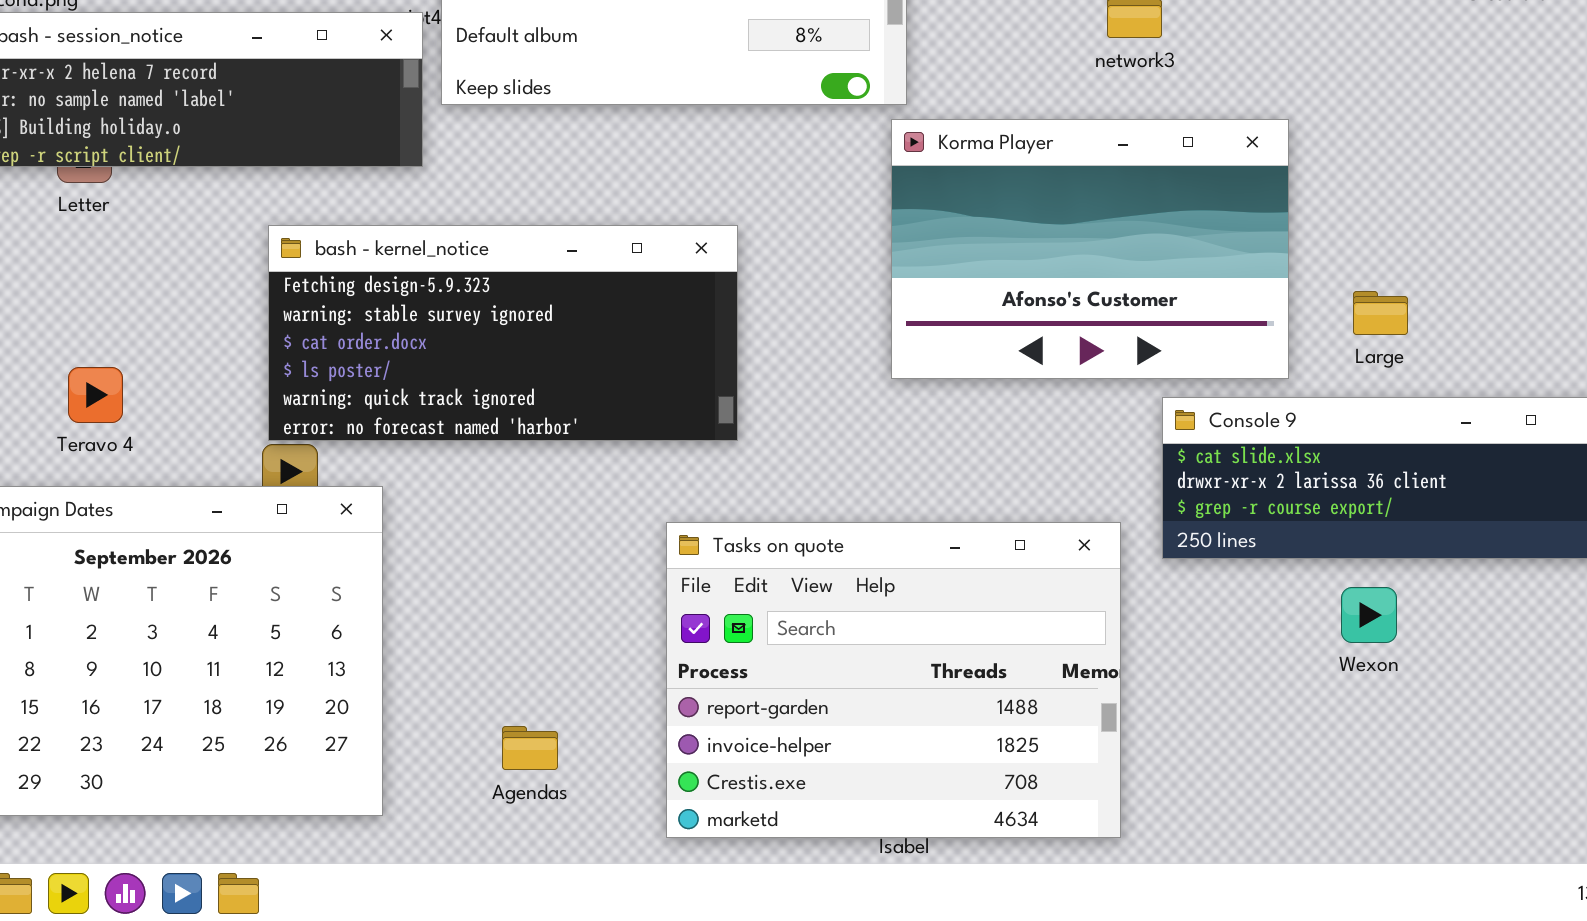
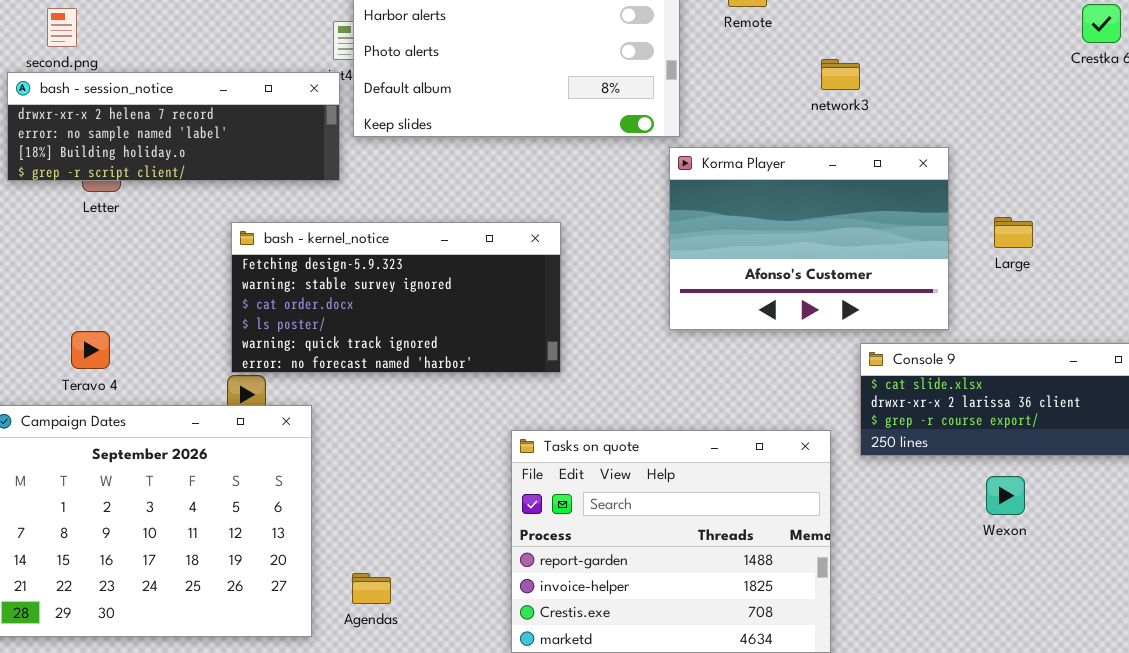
Large: [1353,291,1408,335] -> [994,217,1033,248], moved
Teravo 4: [68,367,123,423] -> [71,331,110,369], moved
Agendas: [502,726,558,770] -> [352,573,391,604], moved

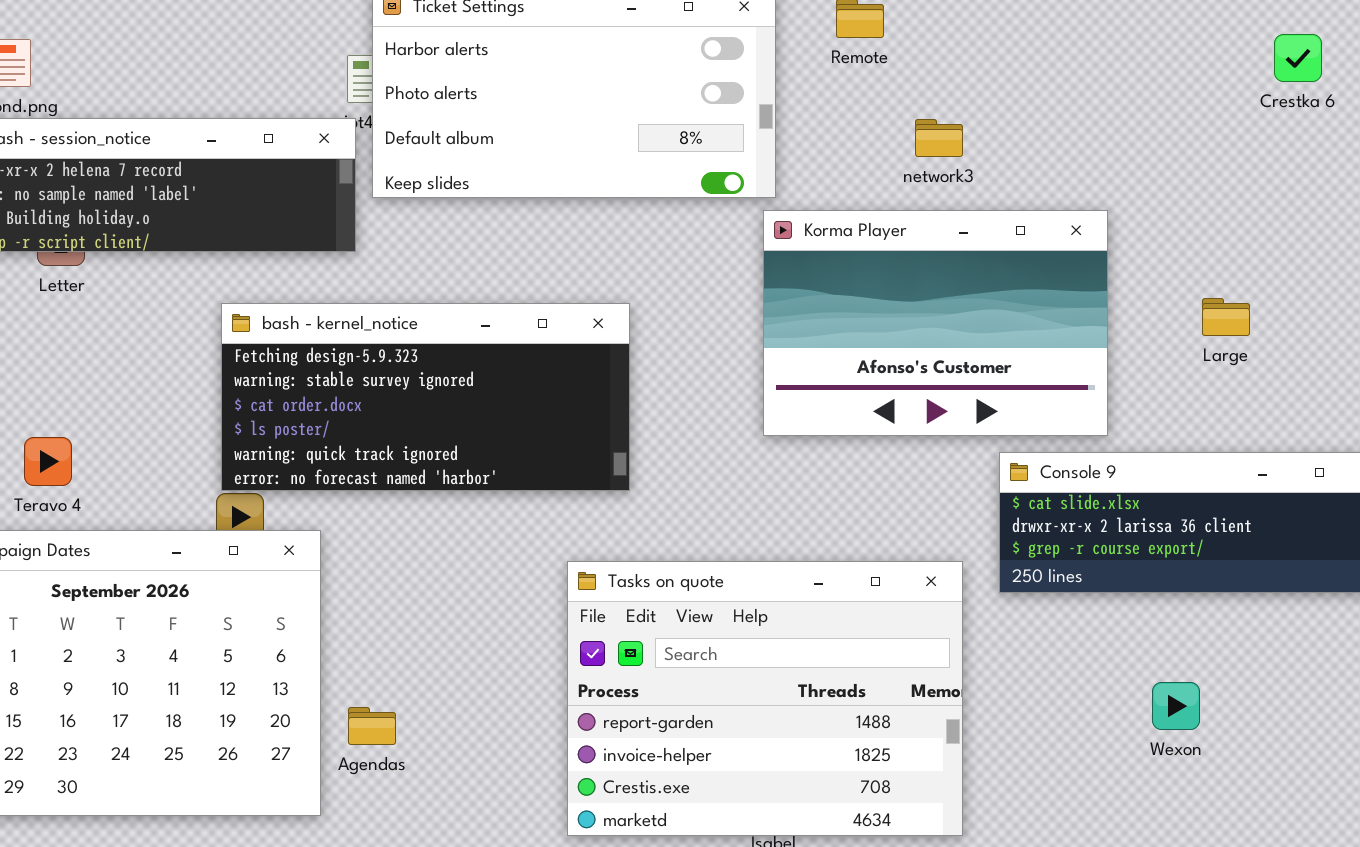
network3: [821,59,860,90] -> [915,119,963,157], moved
Large: [994,217,1033,248] -> [1202,298,1250,336], moved
Wexon: [986,476,1025,515] -> [1152,682,1200,730], moved
Agendas: [352,573,391,604] -> [348,707,396,745], moved

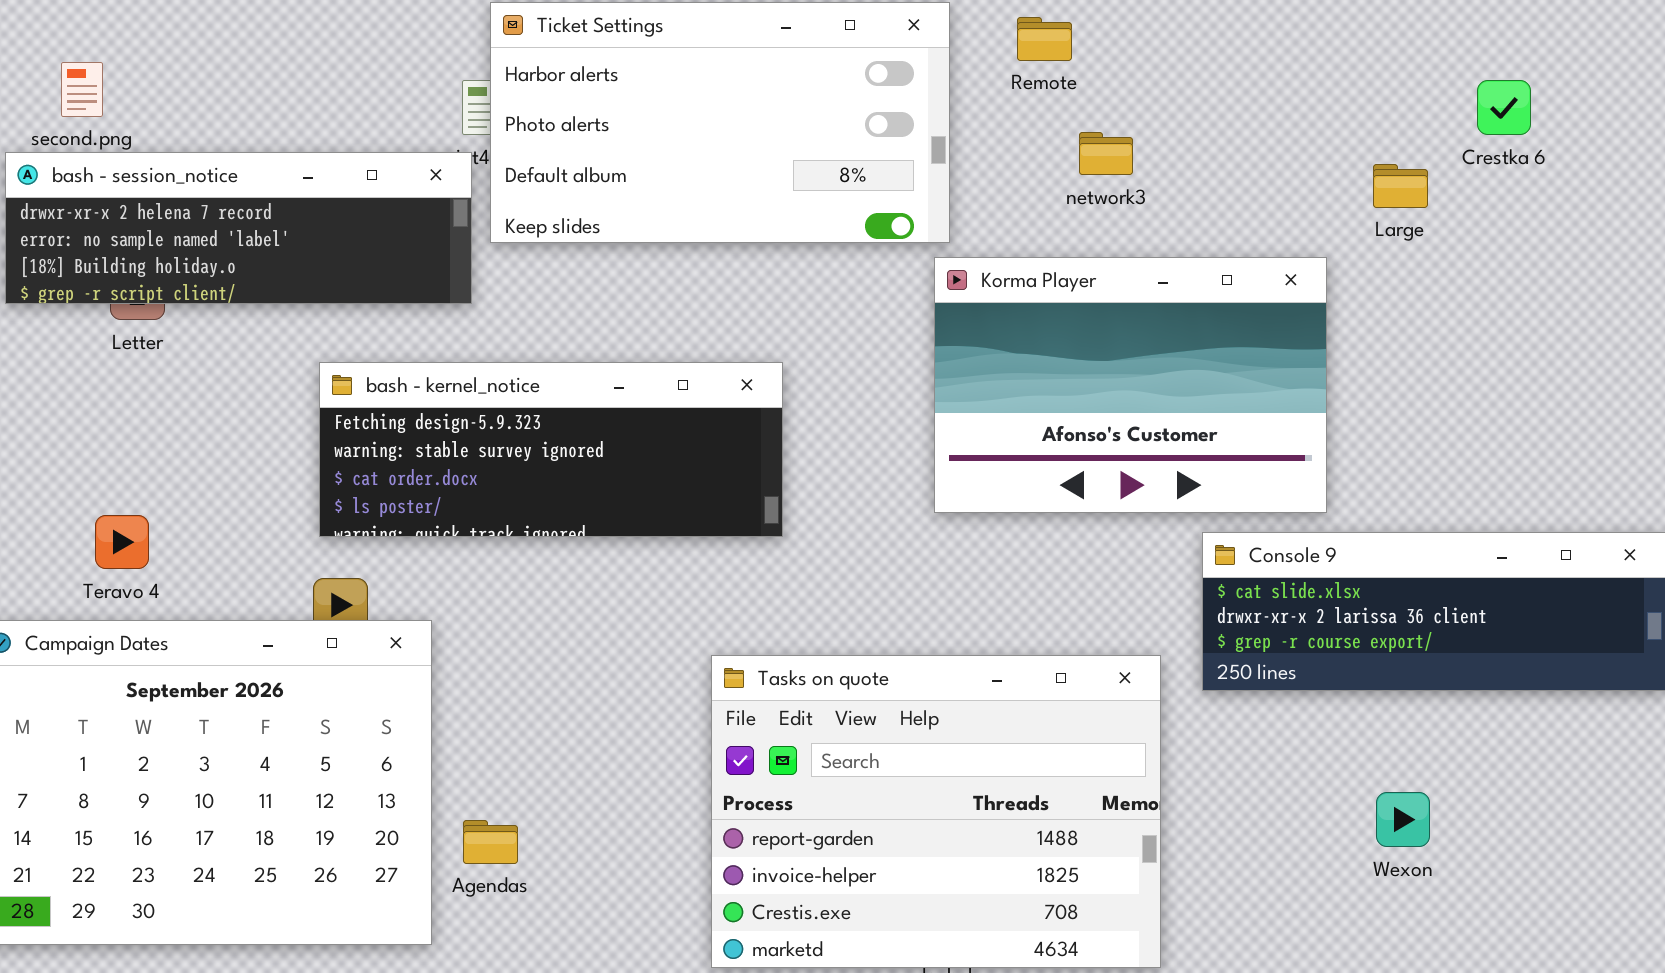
Crestka 6: [1274,34,1322,82] -> [1477,80,1531,135], moved
network3: [915,119,963,157] -> [1079,132,1133,175], moved
Large: [1202,298,1250,336] -> [1373,164,1428,208], moved
bash - kernel_notice: [221,303,630,491] -> [319,362,783,537], resized

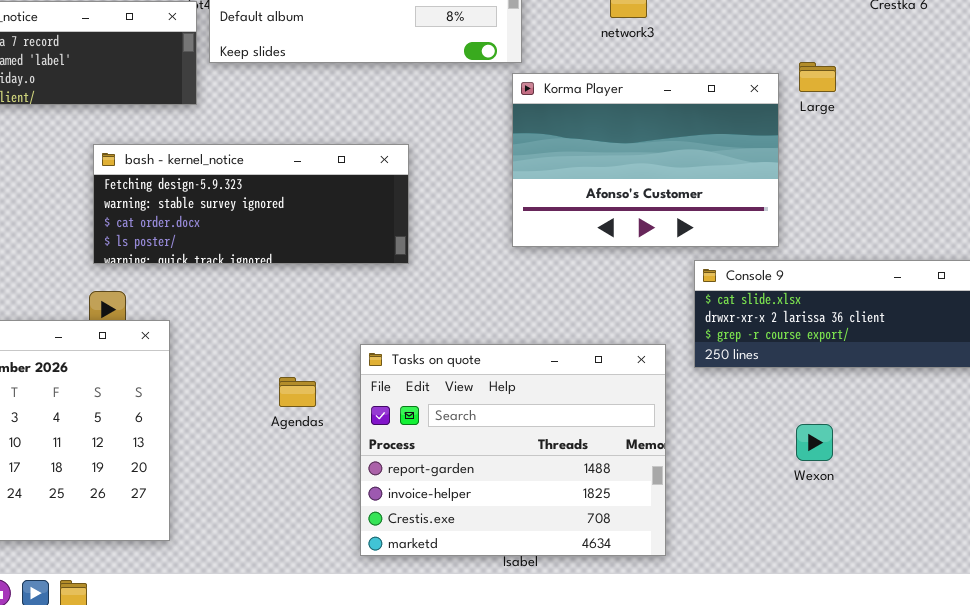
Large: [1373,164,1428,208] -> [799,62,836,92], moved
Wexon: [1376,792,1430,847] -> [796,424,833,461], moved
Agendas: [463,820,518,864] -> [279,377,316,407], moved

